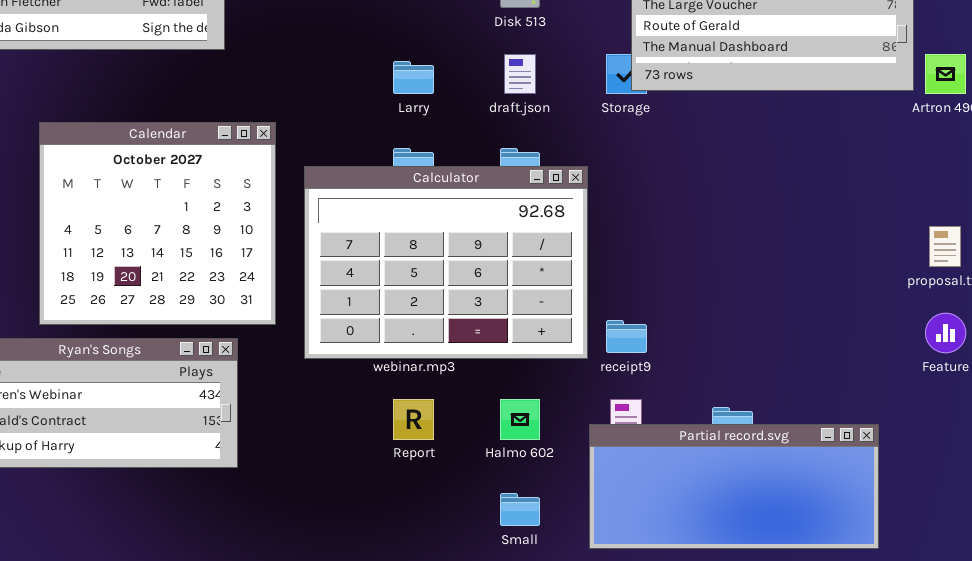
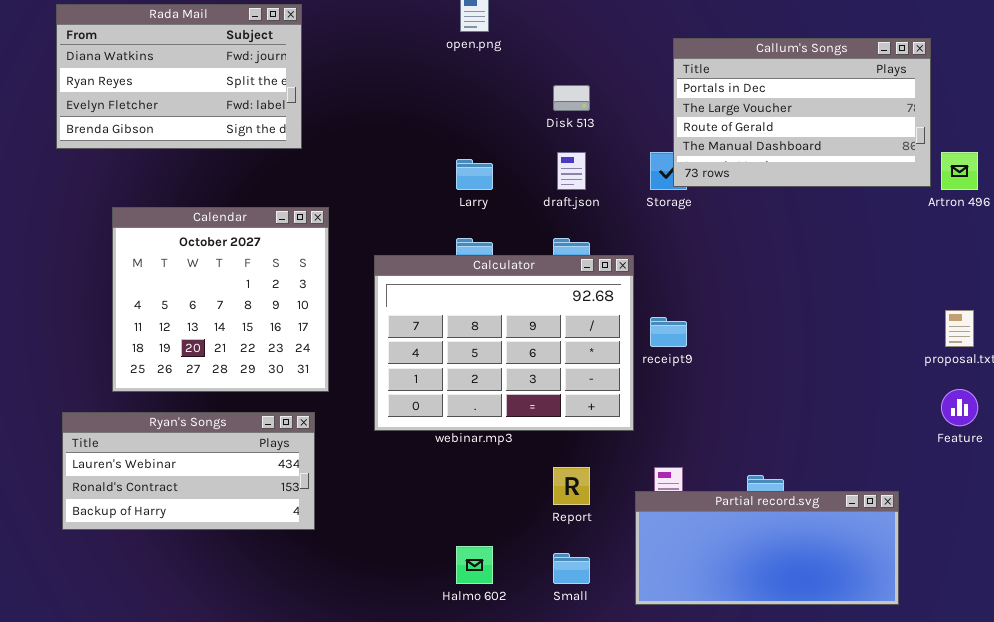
Calendar: [39,122,276,325] -> [112,207,329,392], moved
receipt9: [606,320,647,353] -> [650,317,687,347], moved
Report: [393,399,434,440] -> [553,467,590,505], moved
Halmo 602: [500,399,540,440] -> [456,546,493,584], moved

